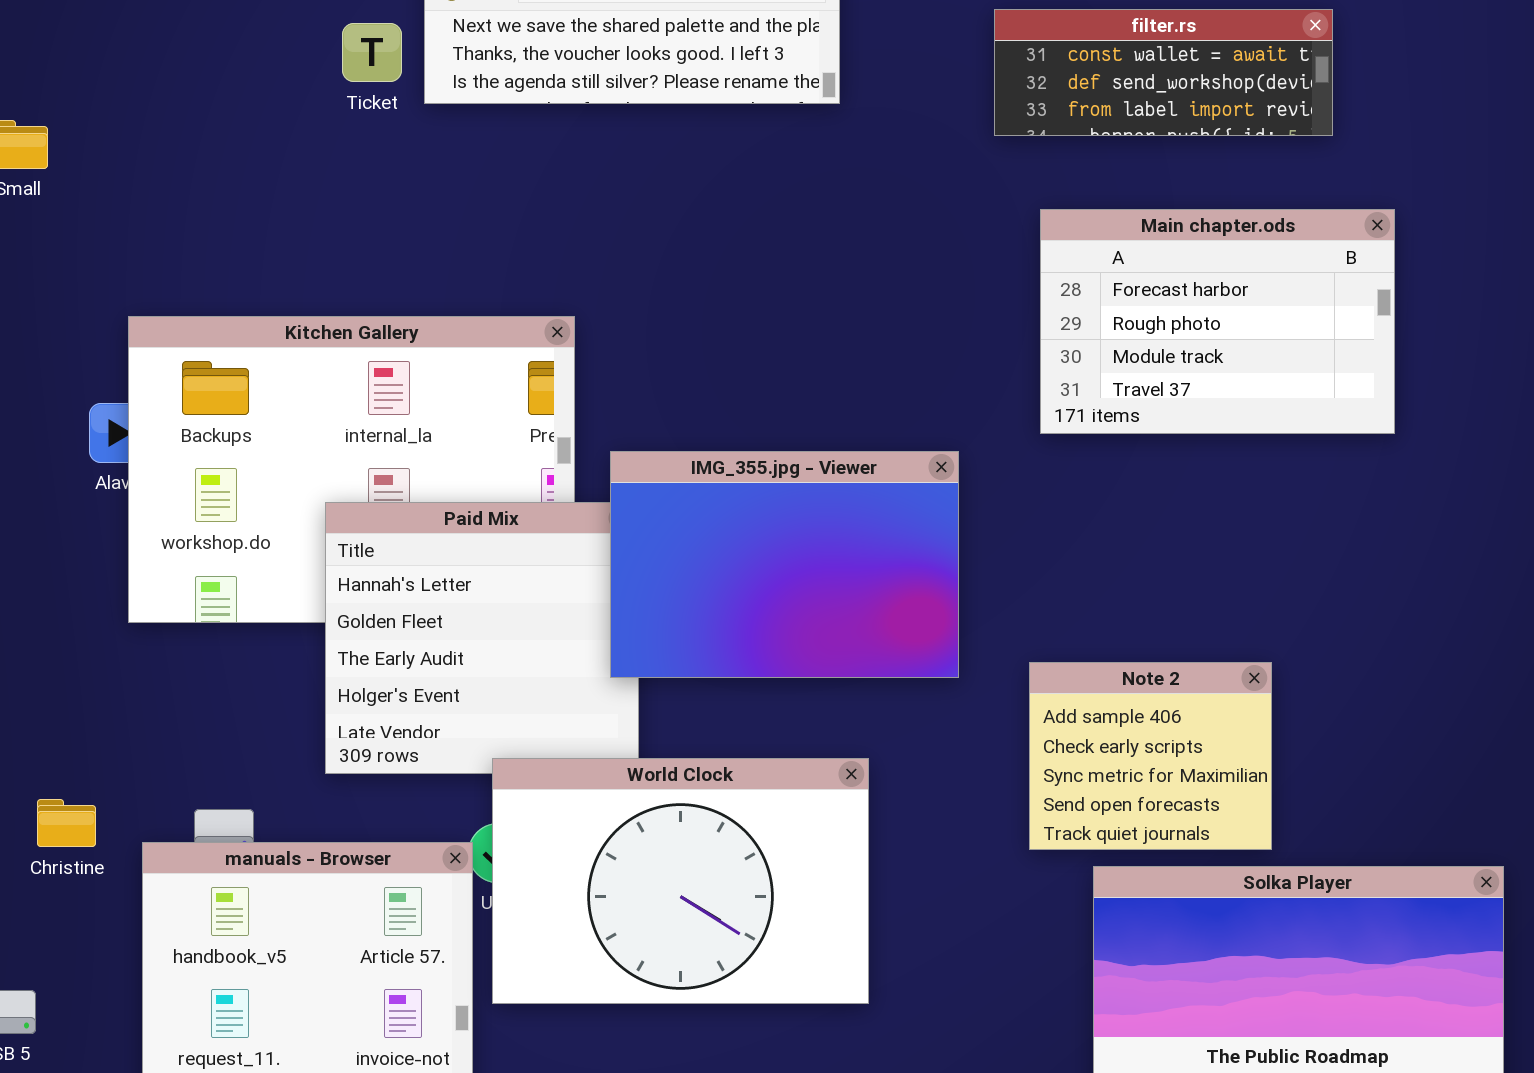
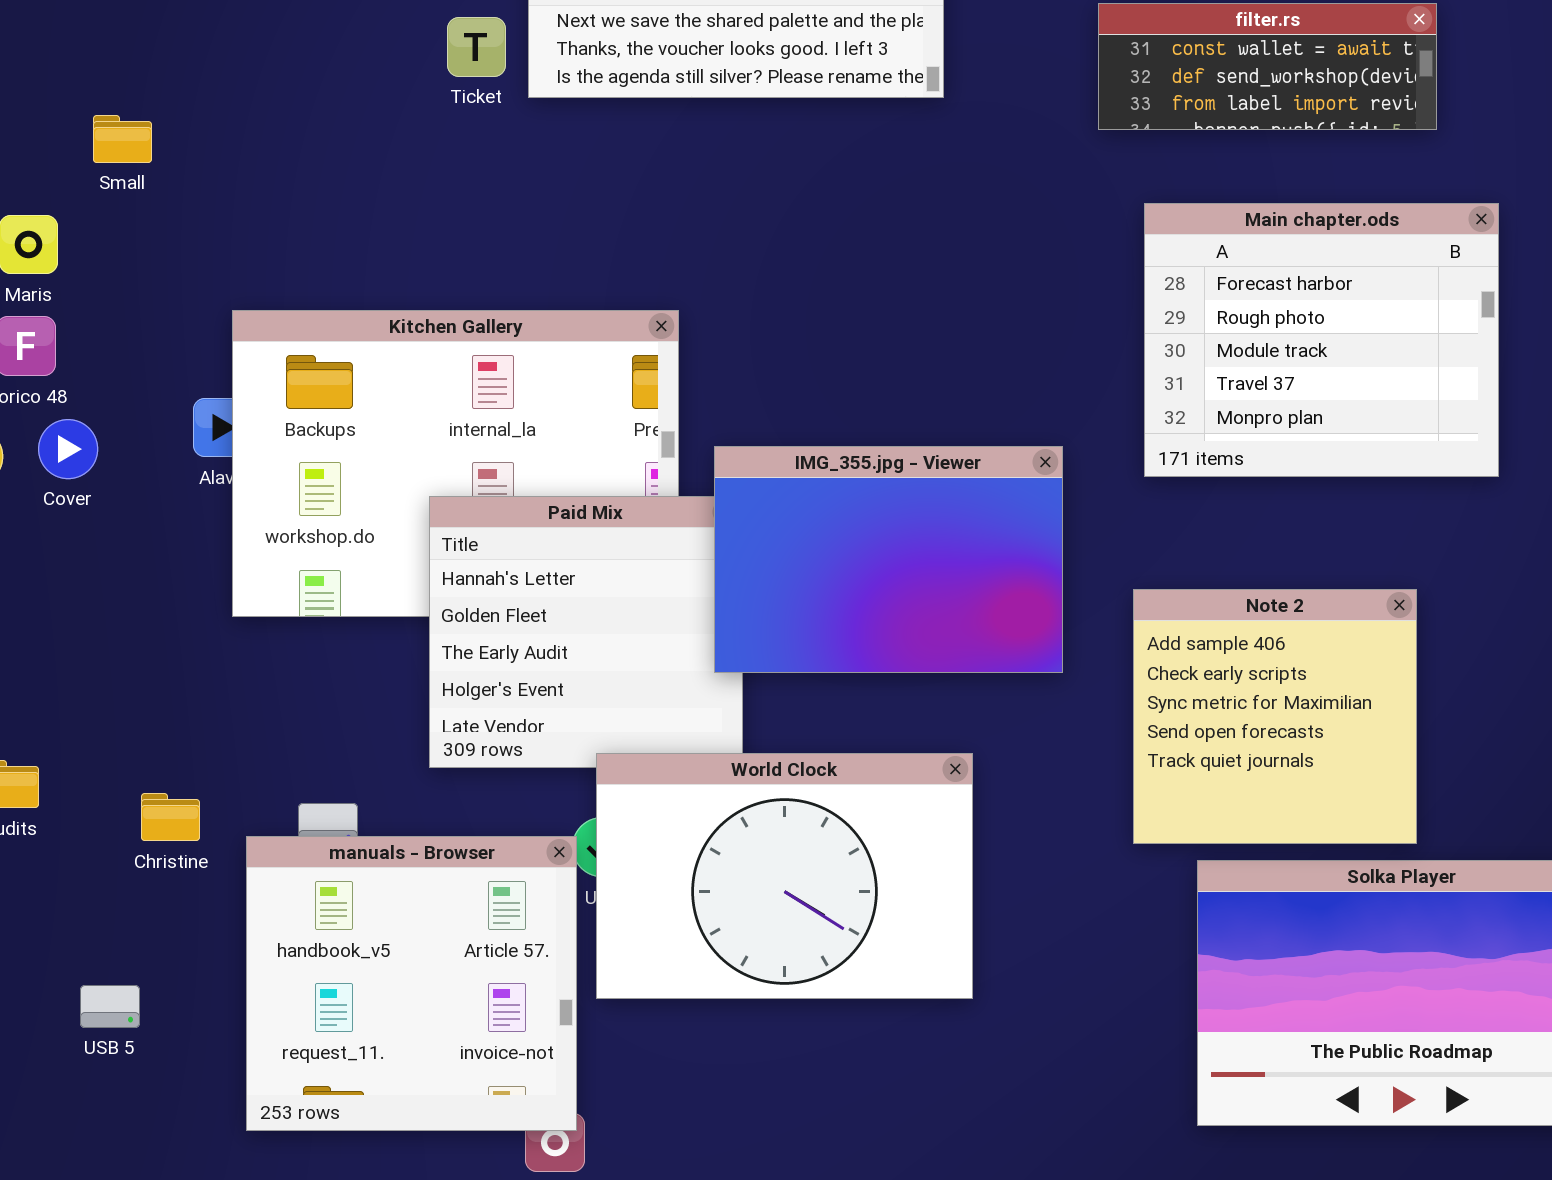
Main chapter.ods: [1040,209,1395,434] -> [1144,203,1499,477], resized
Note 2: [1029,662,1272,850] -> [1133,589,1417,844], resized

